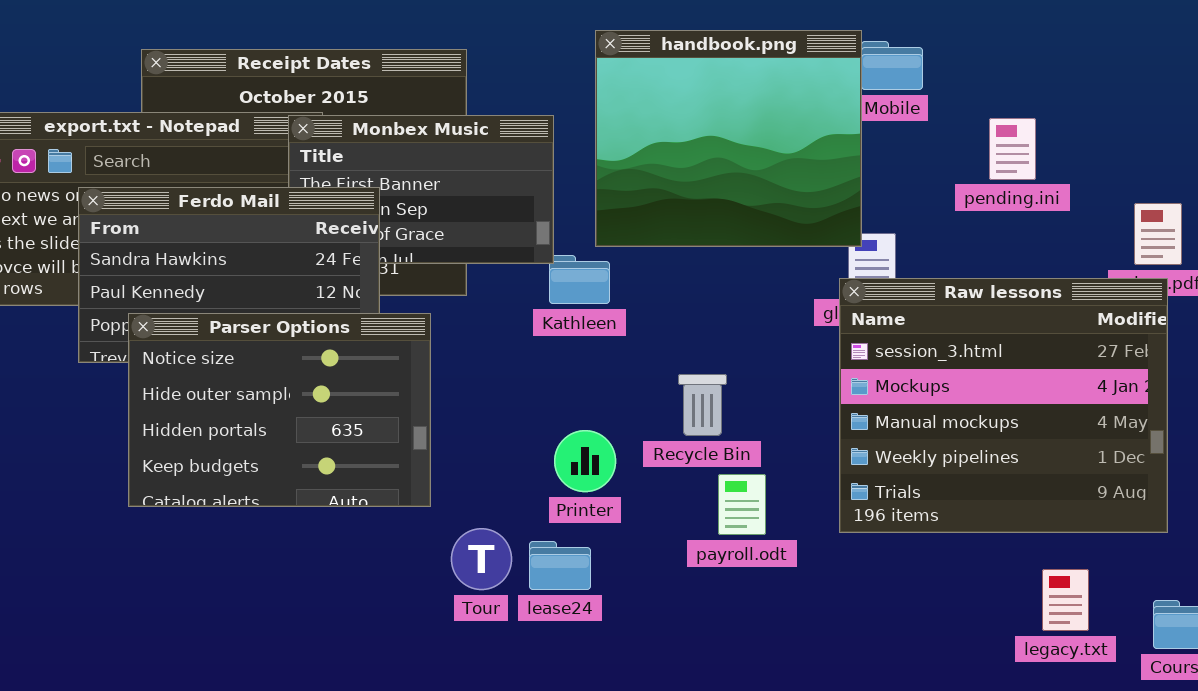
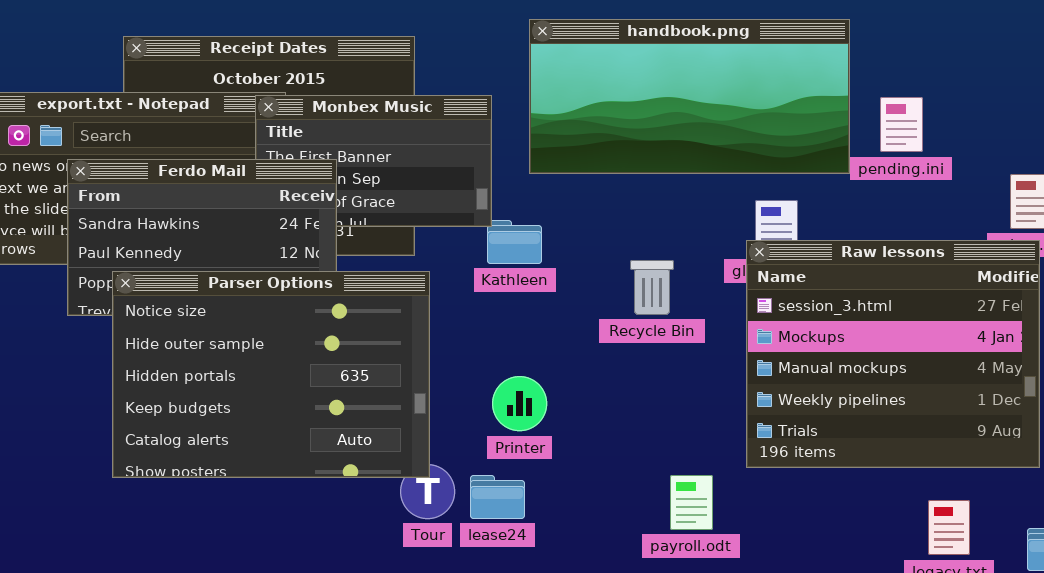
handbook.png: [595,30,862,247] -> [529,19,850,174], resized
Parser Options: [128,313,431,507] -> [112,271,430,478], resized
Recycle Bin: [678,374,727,436] -> [630,260,674,315], moved
payroll.odt: [718,474,766,535] -> [670,475,713,530], moved

